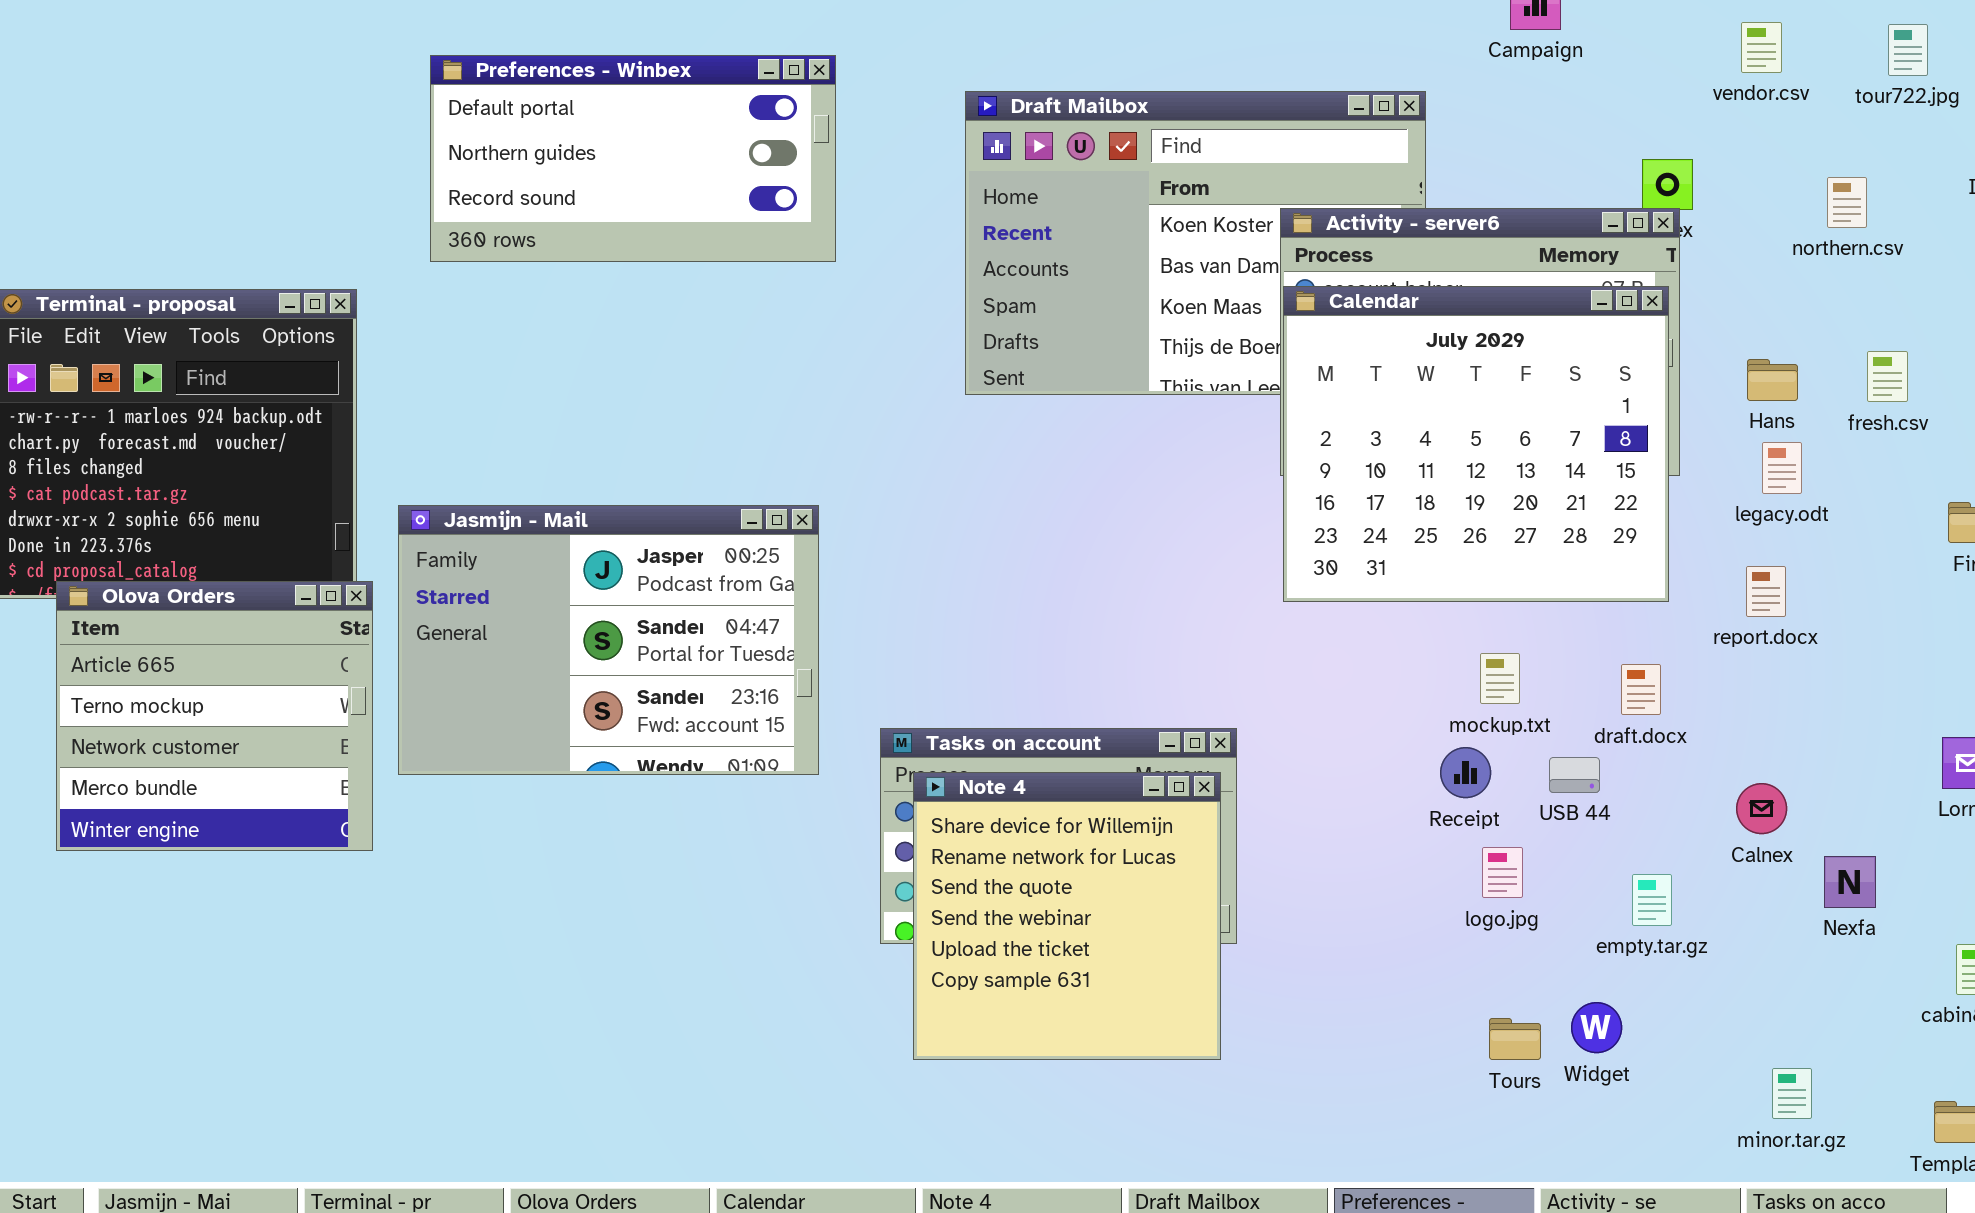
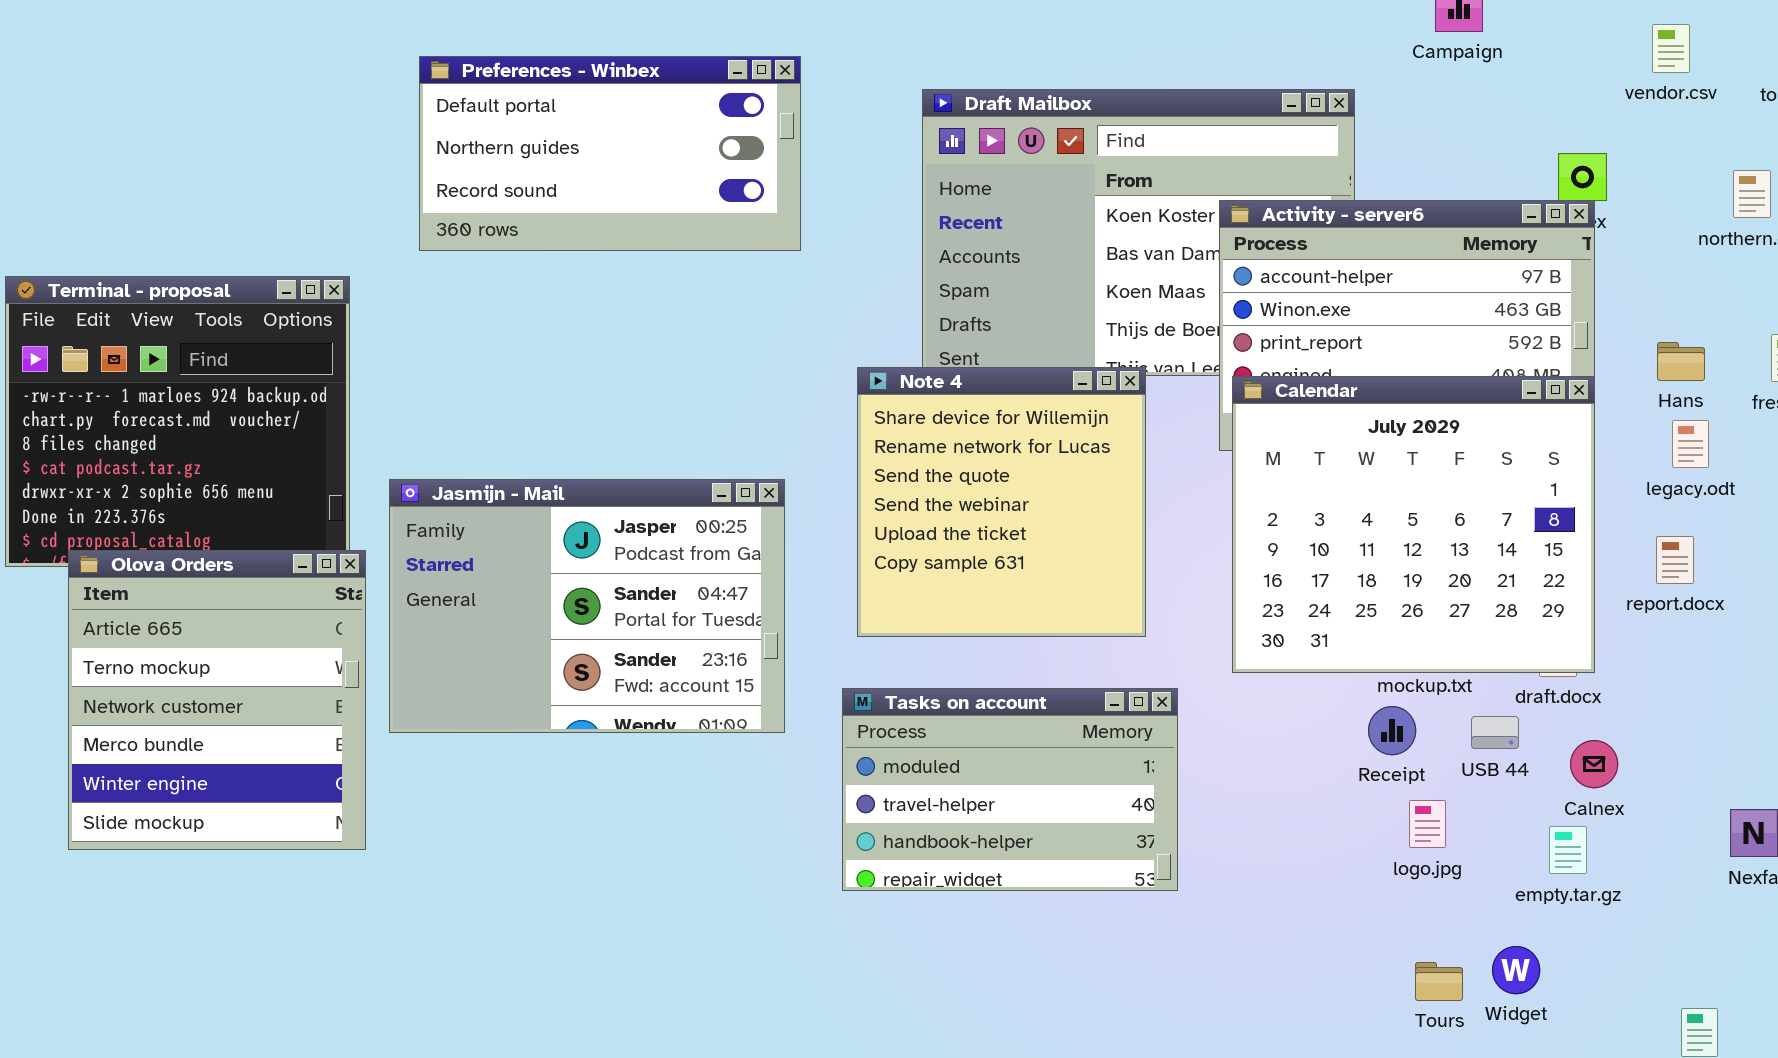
Calendar: [1283,286,1669,602] -> [1232,376,1595,673], moved
Olova Orders: [56,581,373,851] -> [68,550,366,850], resized
Note 4: [913,772,1221,1060] -> [857,367,1146,637], moved
Calnex: [1736,783,1787,834] -> [1570,740,1618,788], moved

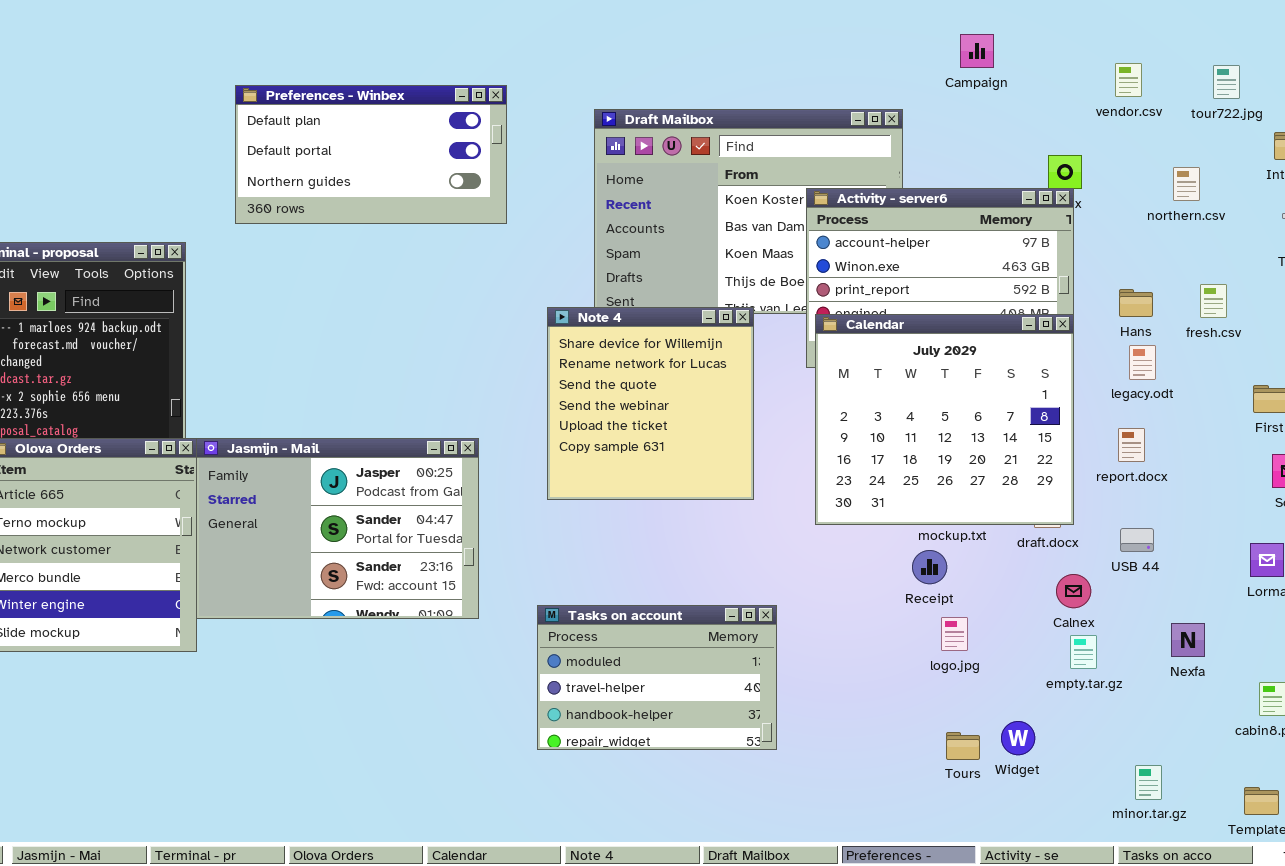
Preferences - Winbex: [419,56,801,251] -> [235,85,507,224], scrolled up 1 row
Jasmijn - Mail: [389,479,785,733] -> [196,438,479,619], moved
Tasks on account: [842,688,1178,891] -> [537,605,777,750], moved
USB 44: [1471,716,1519,749] -> [1120,528,1154,552], moved
empty.tar.gz: [1549,826,1587,874] -> [1070,635,1097,669], moved

